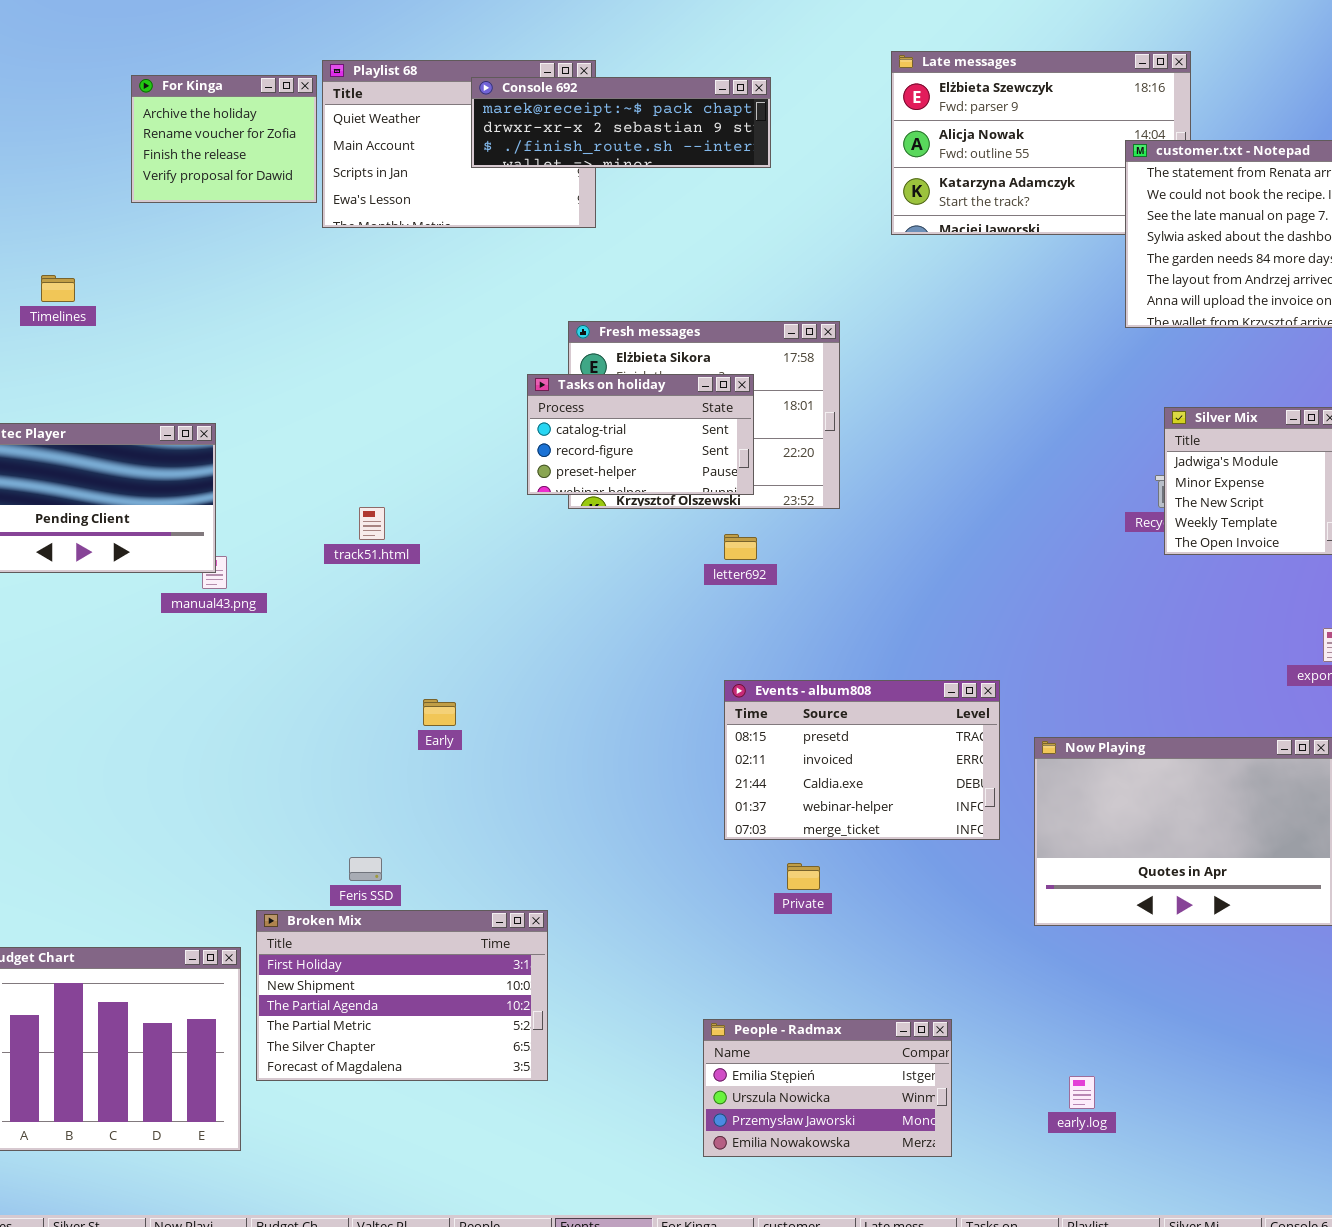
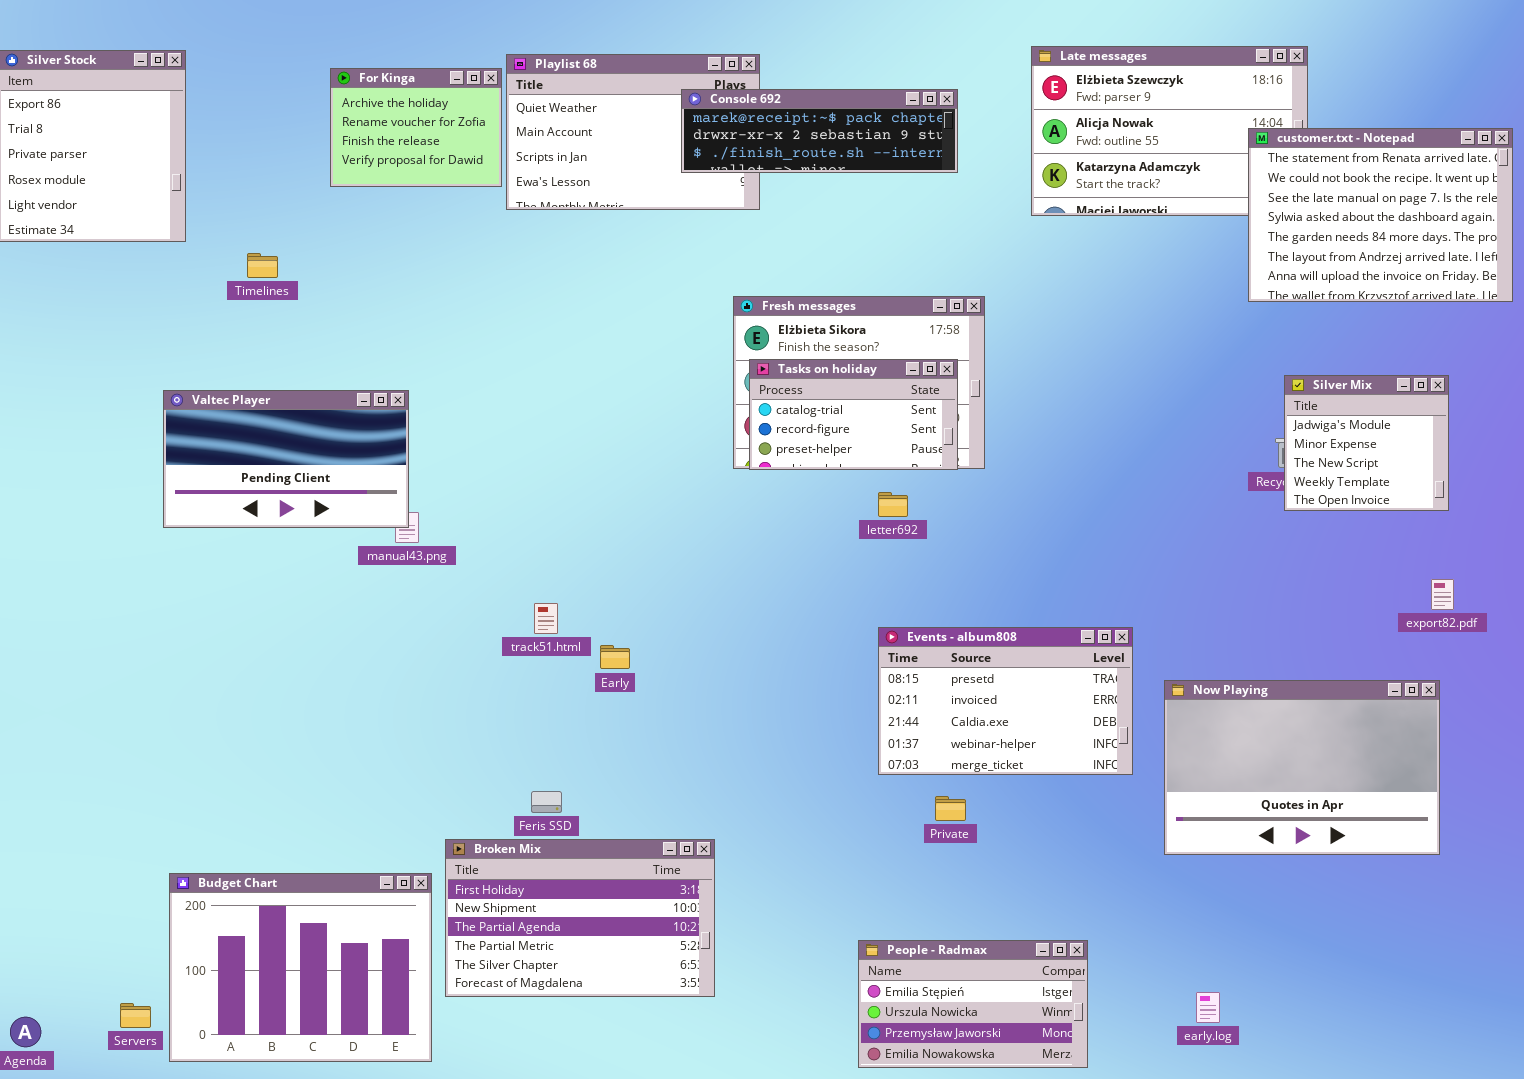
Console 692: [471,77,771,168] -> [681,89,958,173], moved
Tasks on holiday: [527,374,754,495] -> [749,359,958,470], moved
track51.html: [359,507,385,540] -> [534,603,558,634], moved

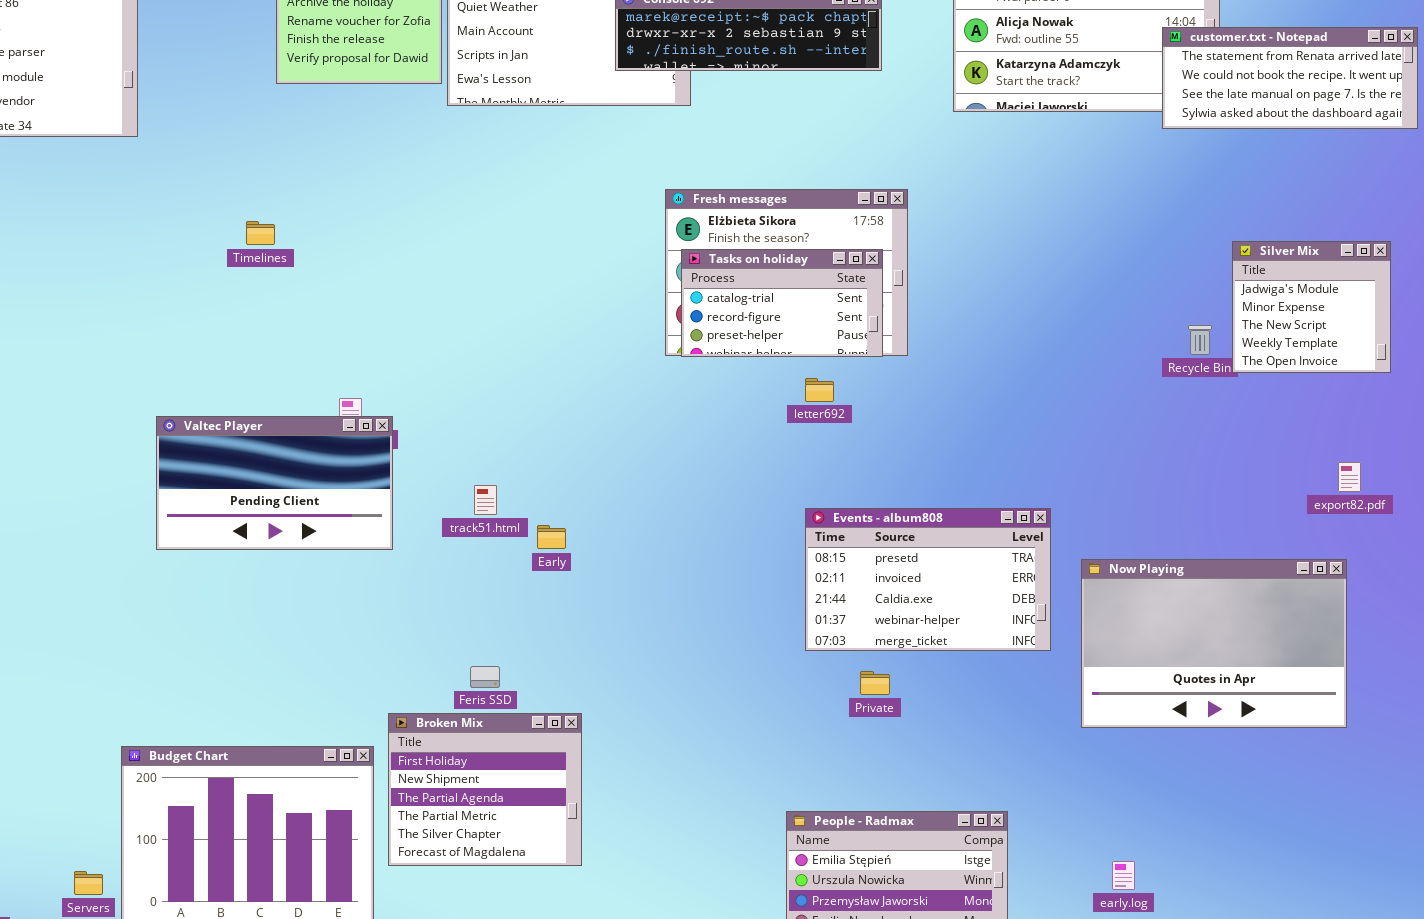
customer.txt - Notepad: [1248,128,1513,302] -> [1162,27,1418,129], resized
Timelines: [247,253,278,278] -> [246,221,275,245], moved
Silver Mix: [1284,375,1449,511] -> [1232,241,1391,373], moved
Valtec Player: [163,390,409,528] -> [156,416,393,550], moved
Broken Mix: [445,839,715,997] -> [388,713,582,866], resized

